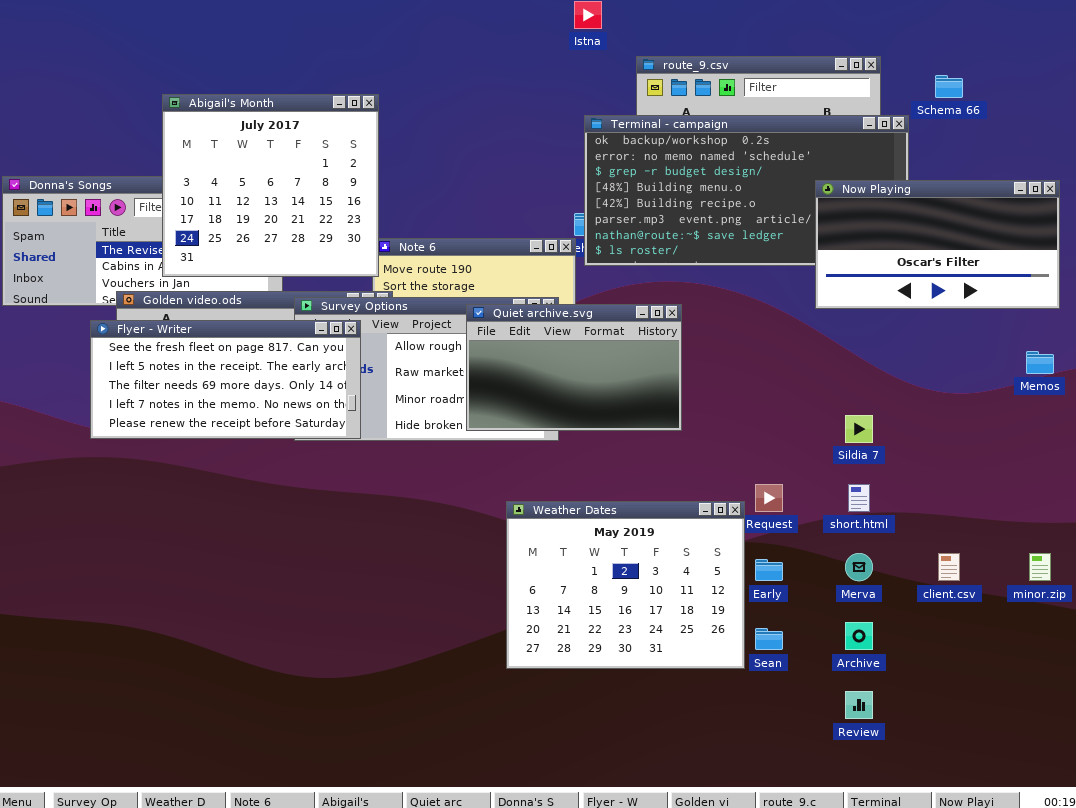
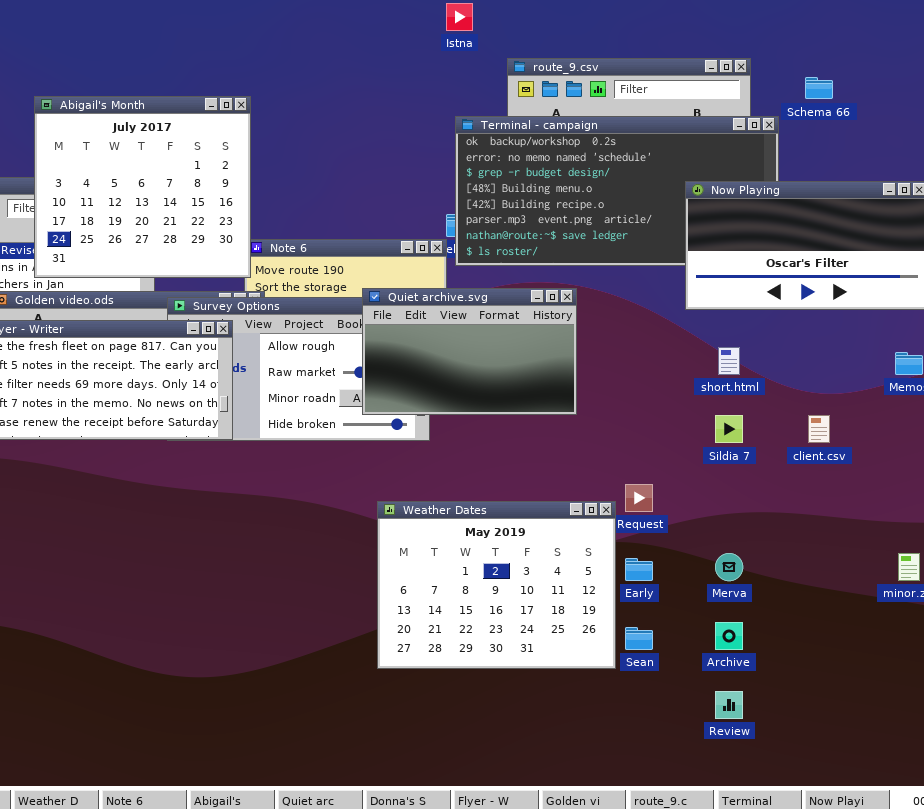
Quiet archive.svg: [466,304,682,431] -> [362,288,577,415], moved
short.html: [848,484,870,512] -> [718,347,740,375], moved
client.csv: [938,553,960,581] -> [808,415,830,443], moved

